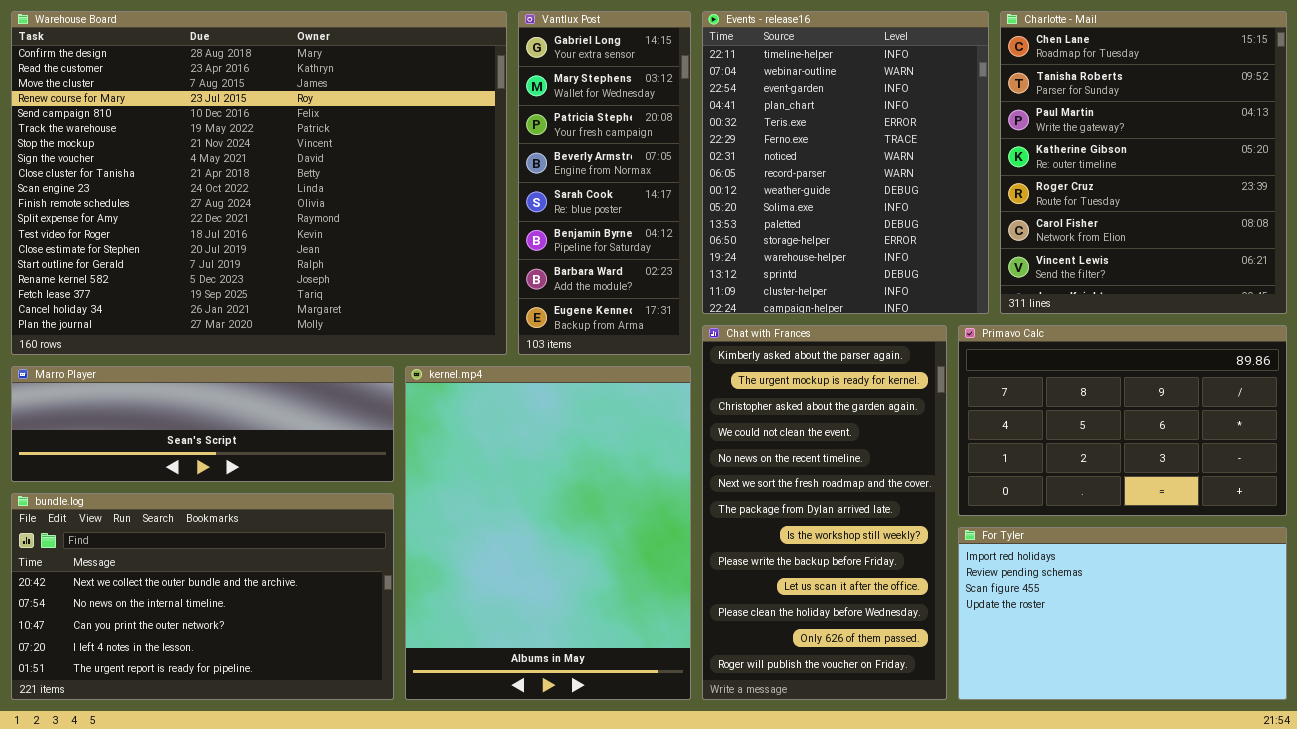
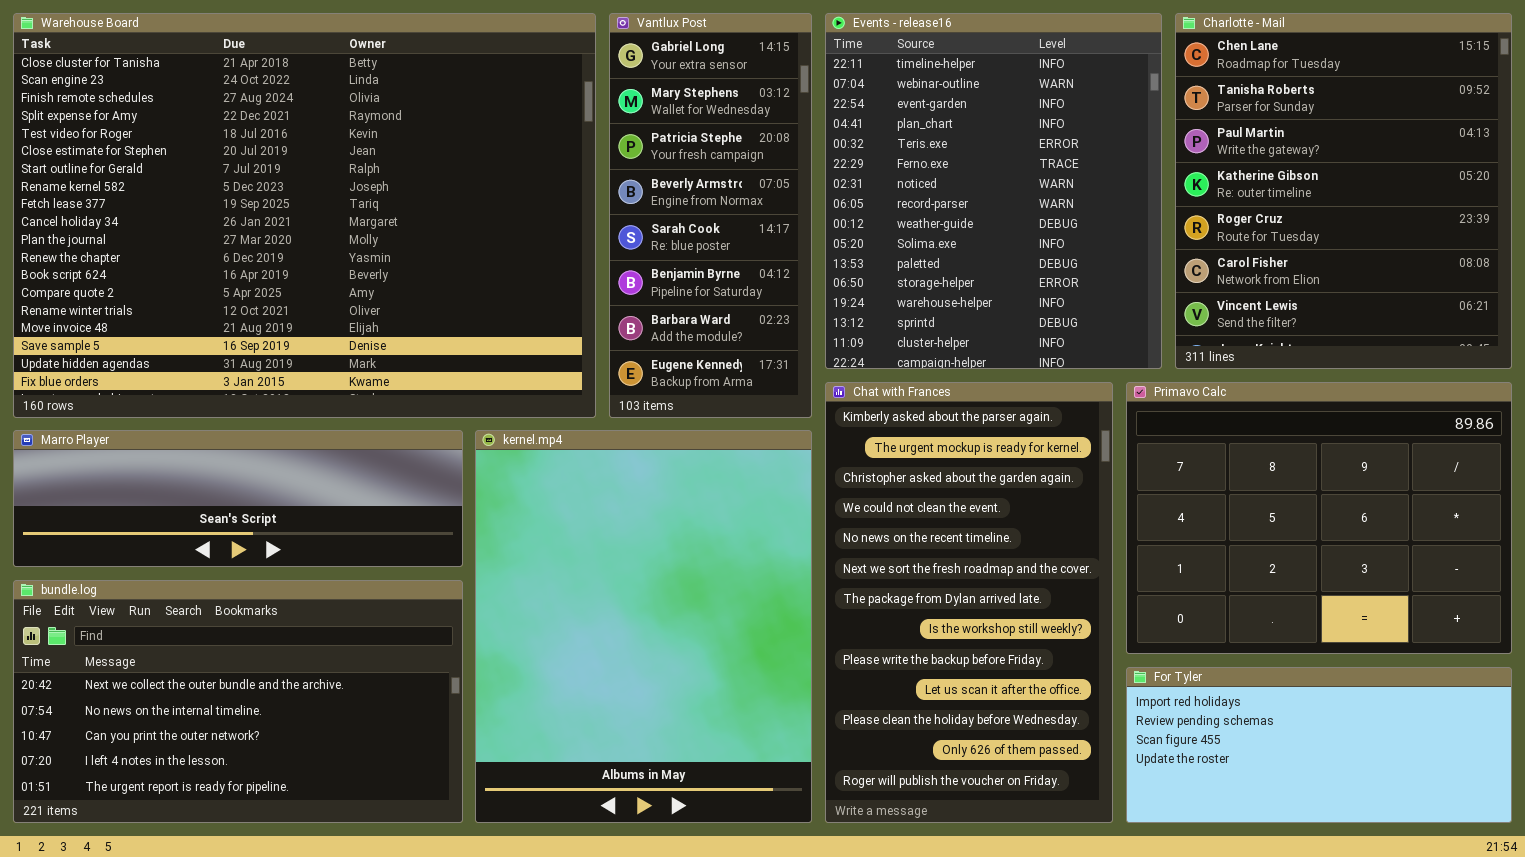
Warehouse Board: [11,11,507,355] -> [13,13,596,418], scrolled down 8 rows
Primavo Calc: [958,325,1287,516] -> [1126,382,1512,654], resized
For Tyler: [958,527,1287,700] -> [1126,667,1512,823], resized

